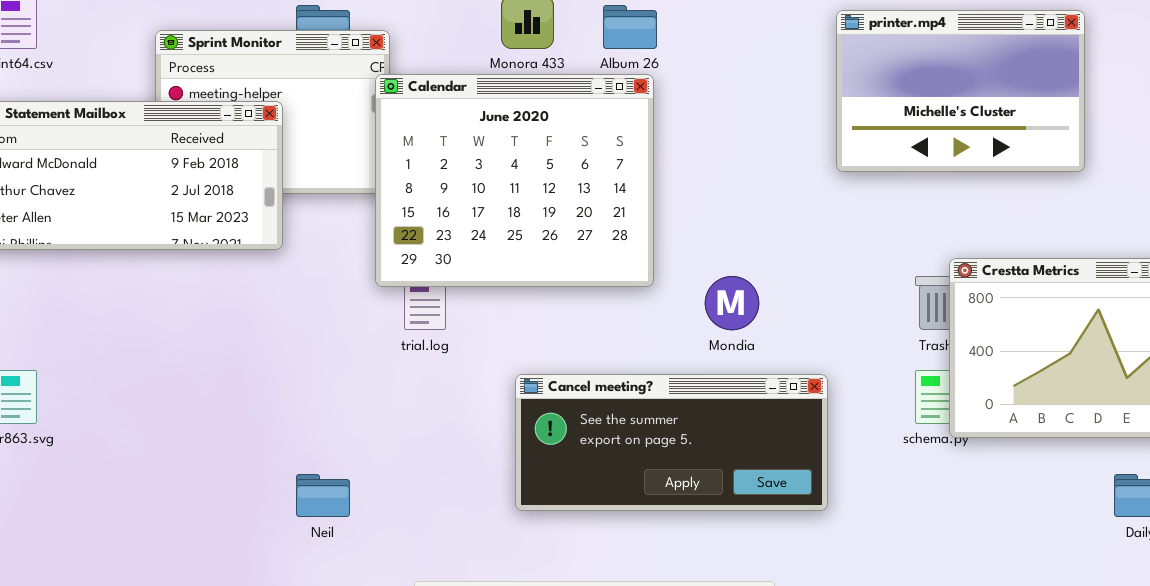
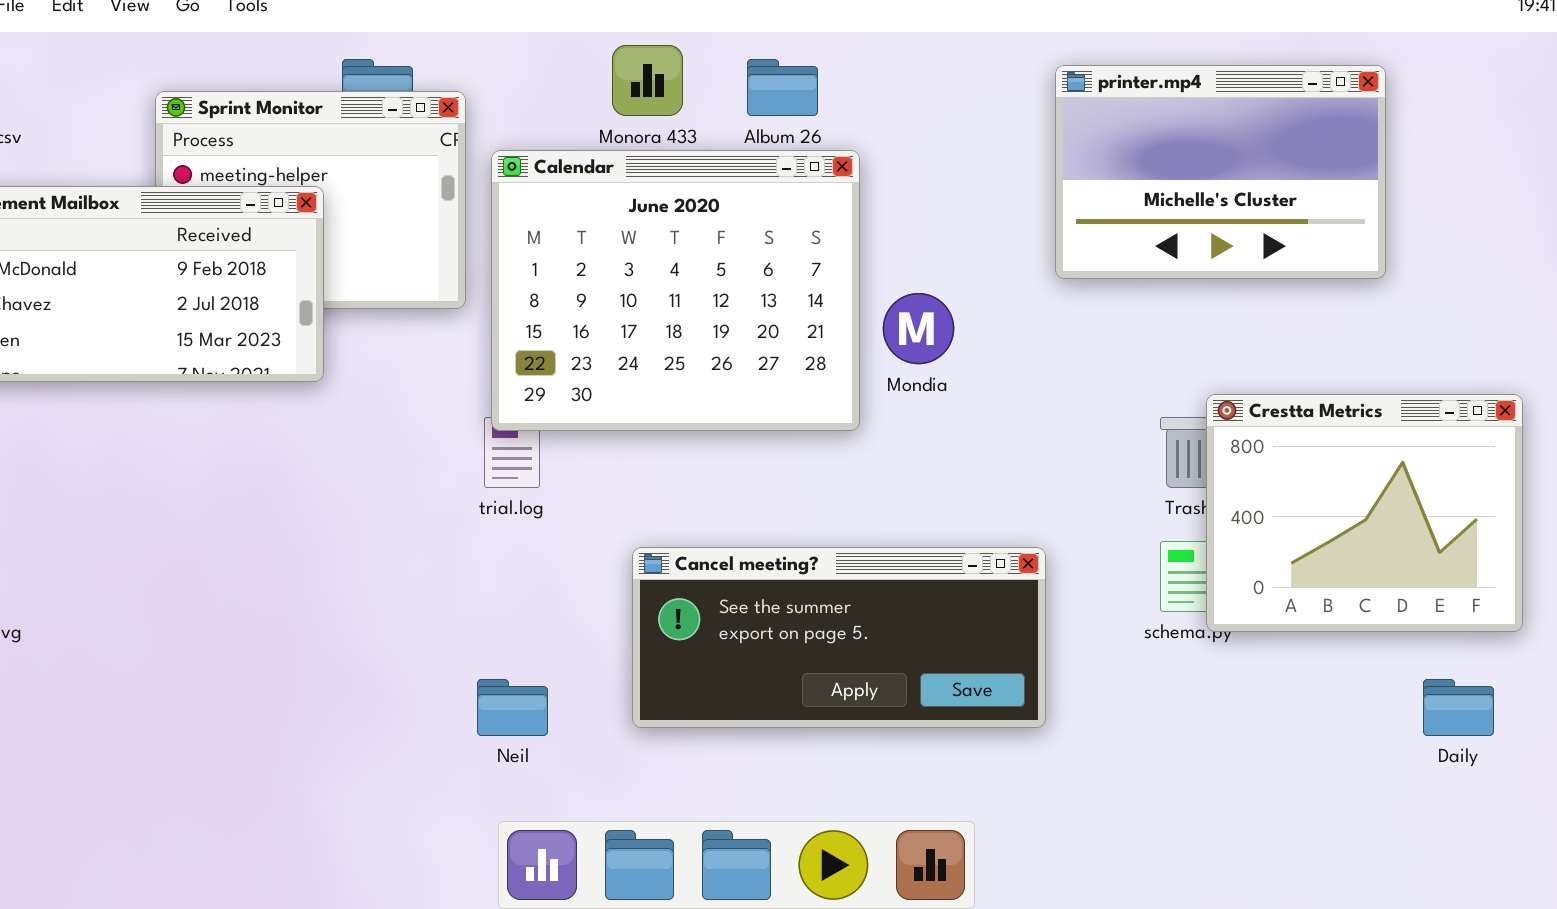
Calendar: [375,74,654,287] -> [491,150,860,431], moved
Mondia: [705,276,759,330] -> [883,293,954,364], moved
Neil: [296,474,350,517] -> [477,679,548,736], moved

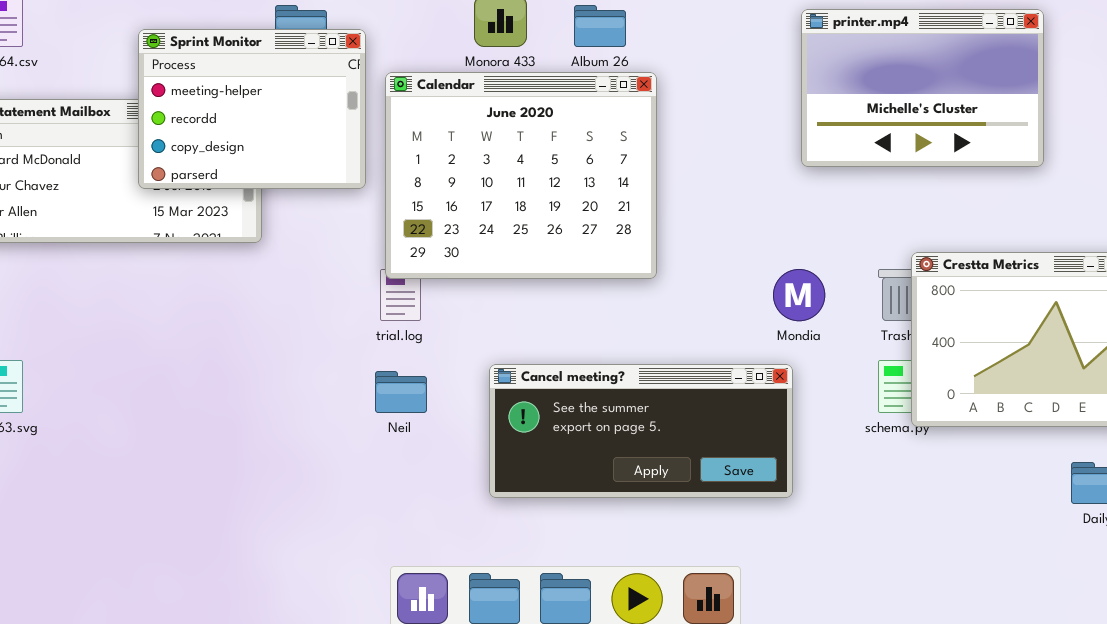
Sprint Monitor: [155,91,466,309] -> [138,29,366,189], raised
Mondia: [883,293,954,364] -> [773,269,825,321], moved
Neil: [477,679,548,736] -> [375,371,427,413], moved

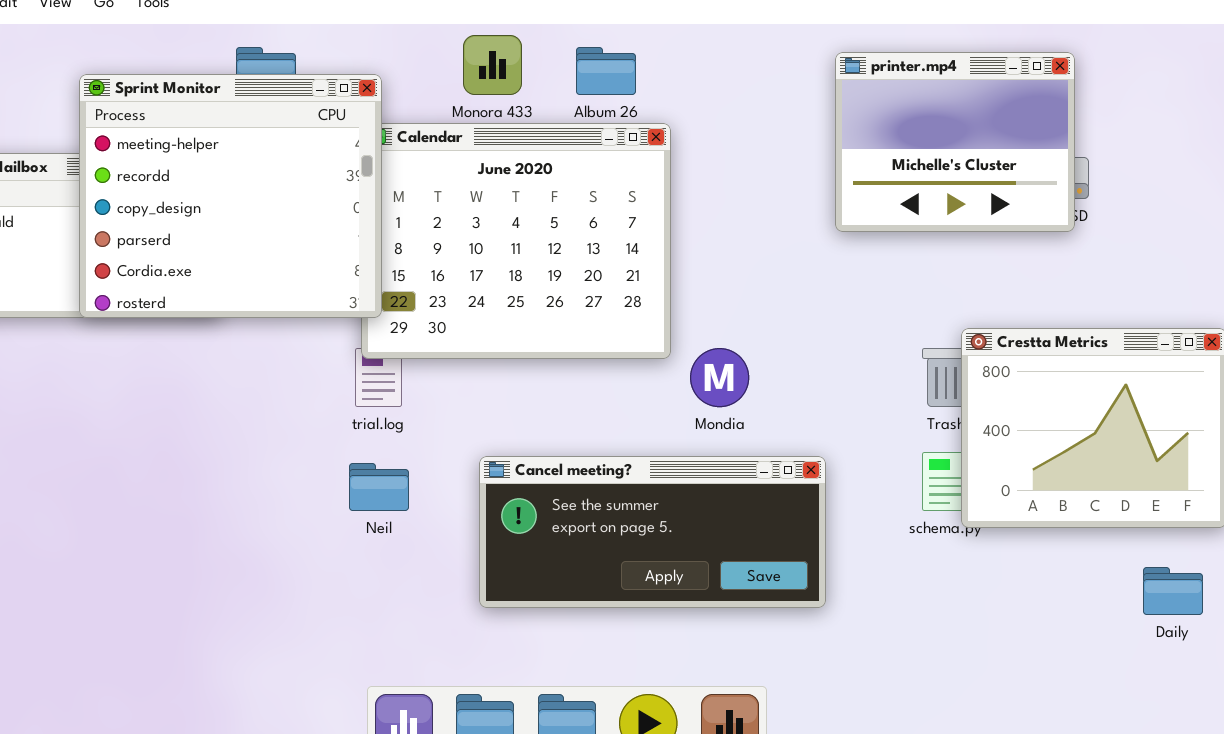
printer.mp4: [801,9,1044,167] -> [835,52,1075,232], resized
Sprint Monitor: [138,29,366,189] -> [79,74,382,318], resized
Mondia: [773,269,825,321] -> [690,348,749,407], moved

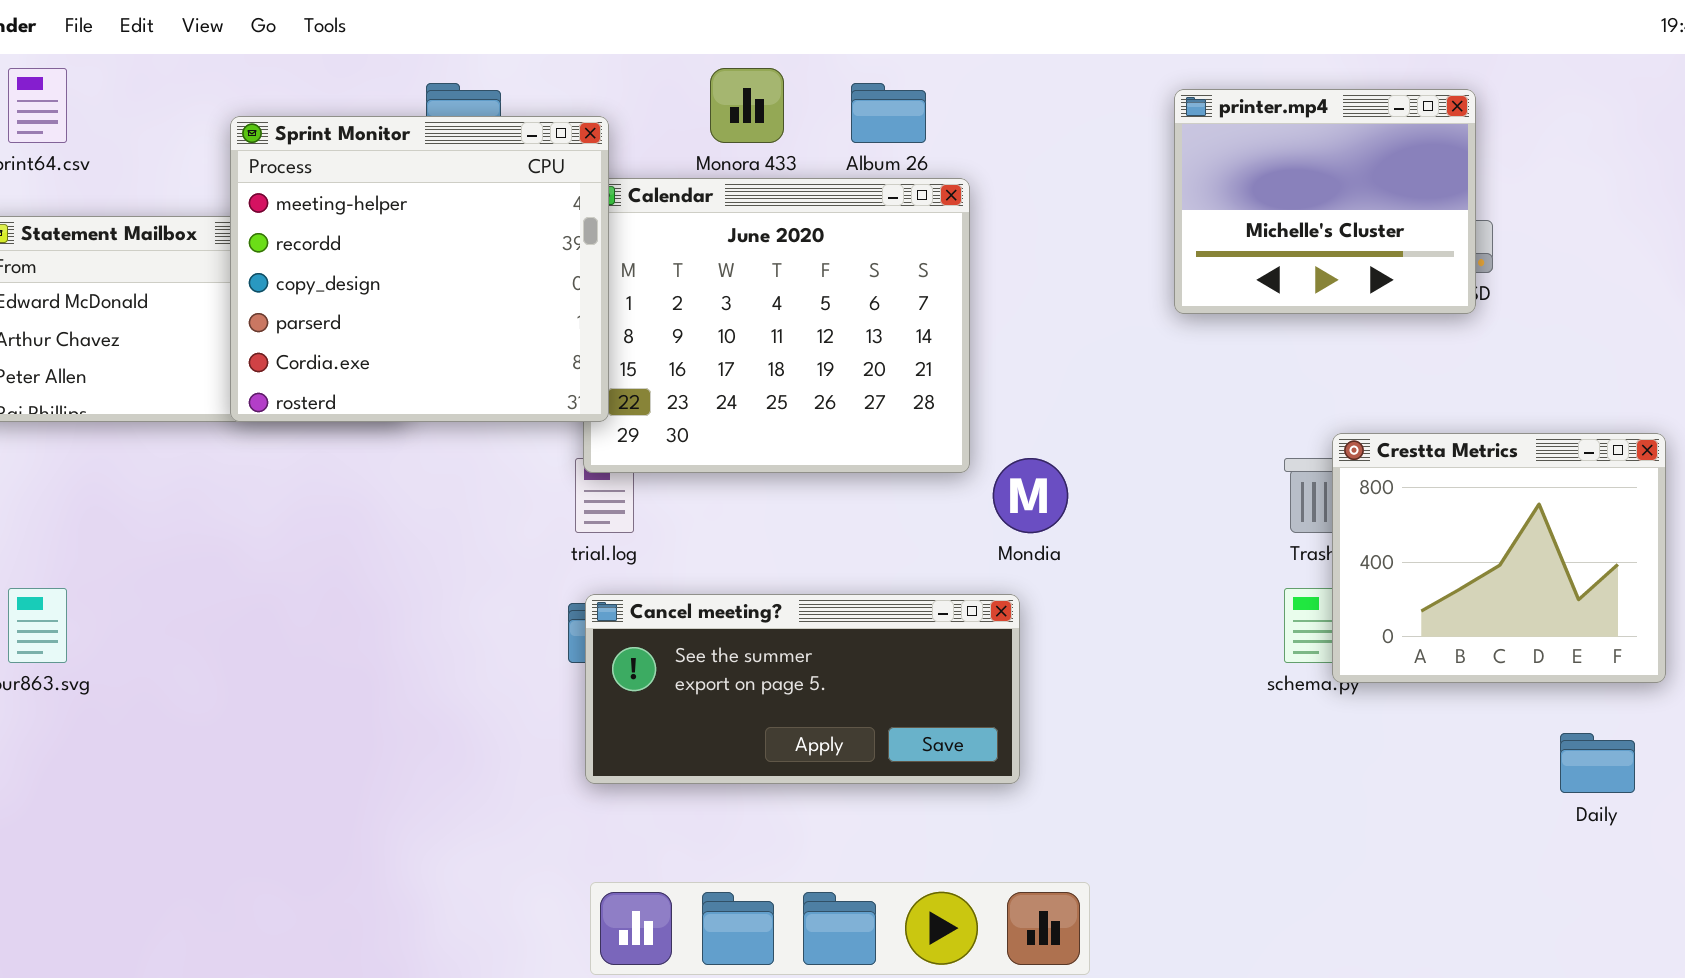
Cancel meeting?: [479,456,826,608] -> [585,594,1020,784], moved

